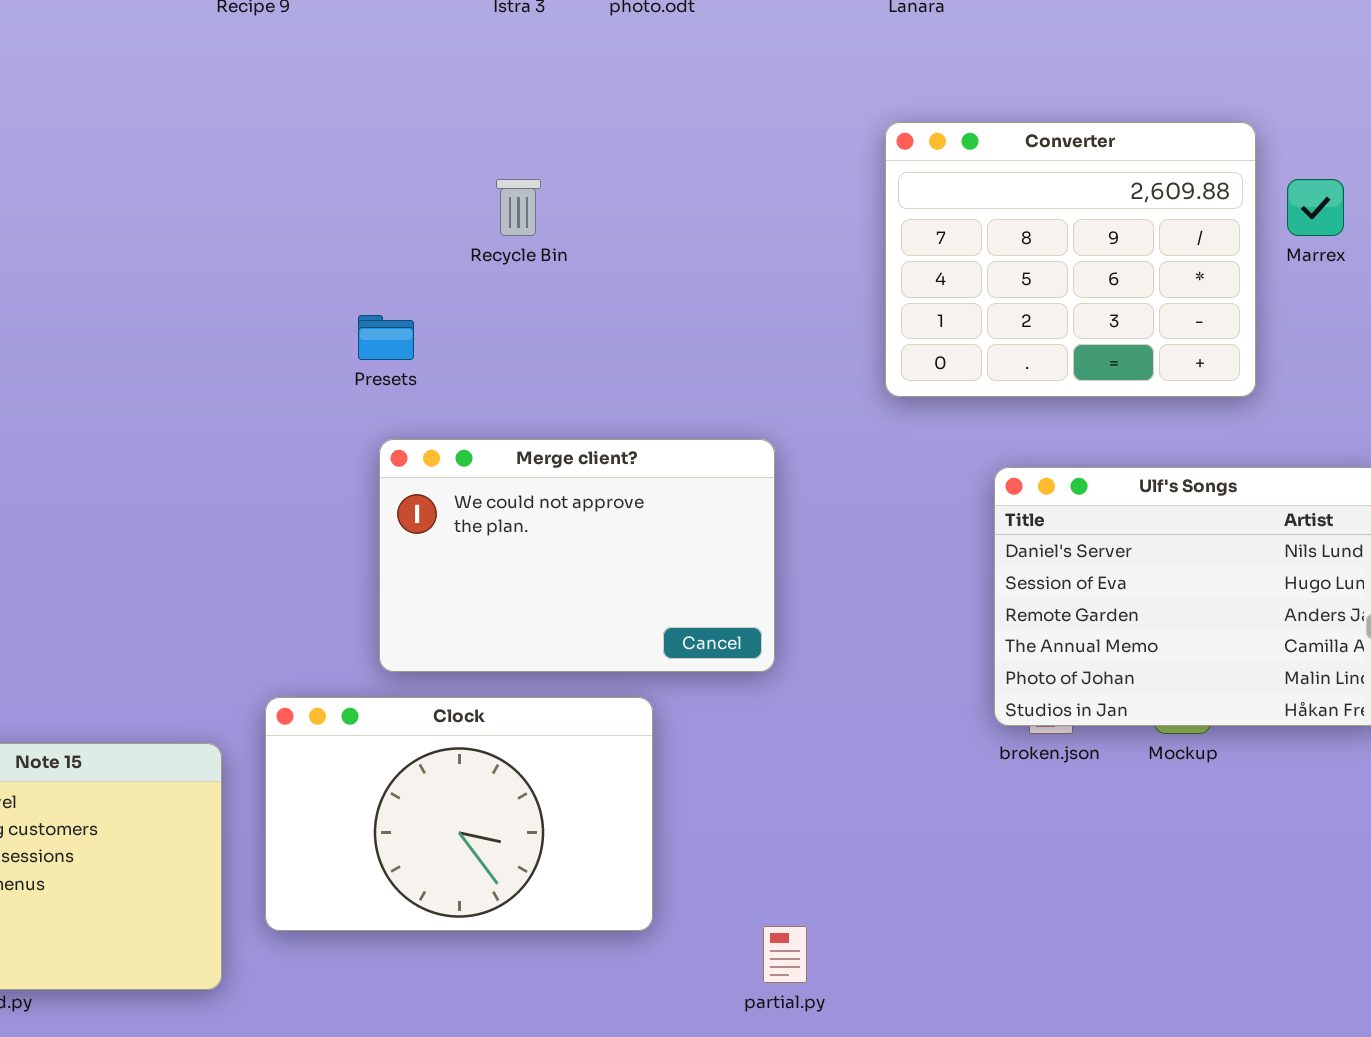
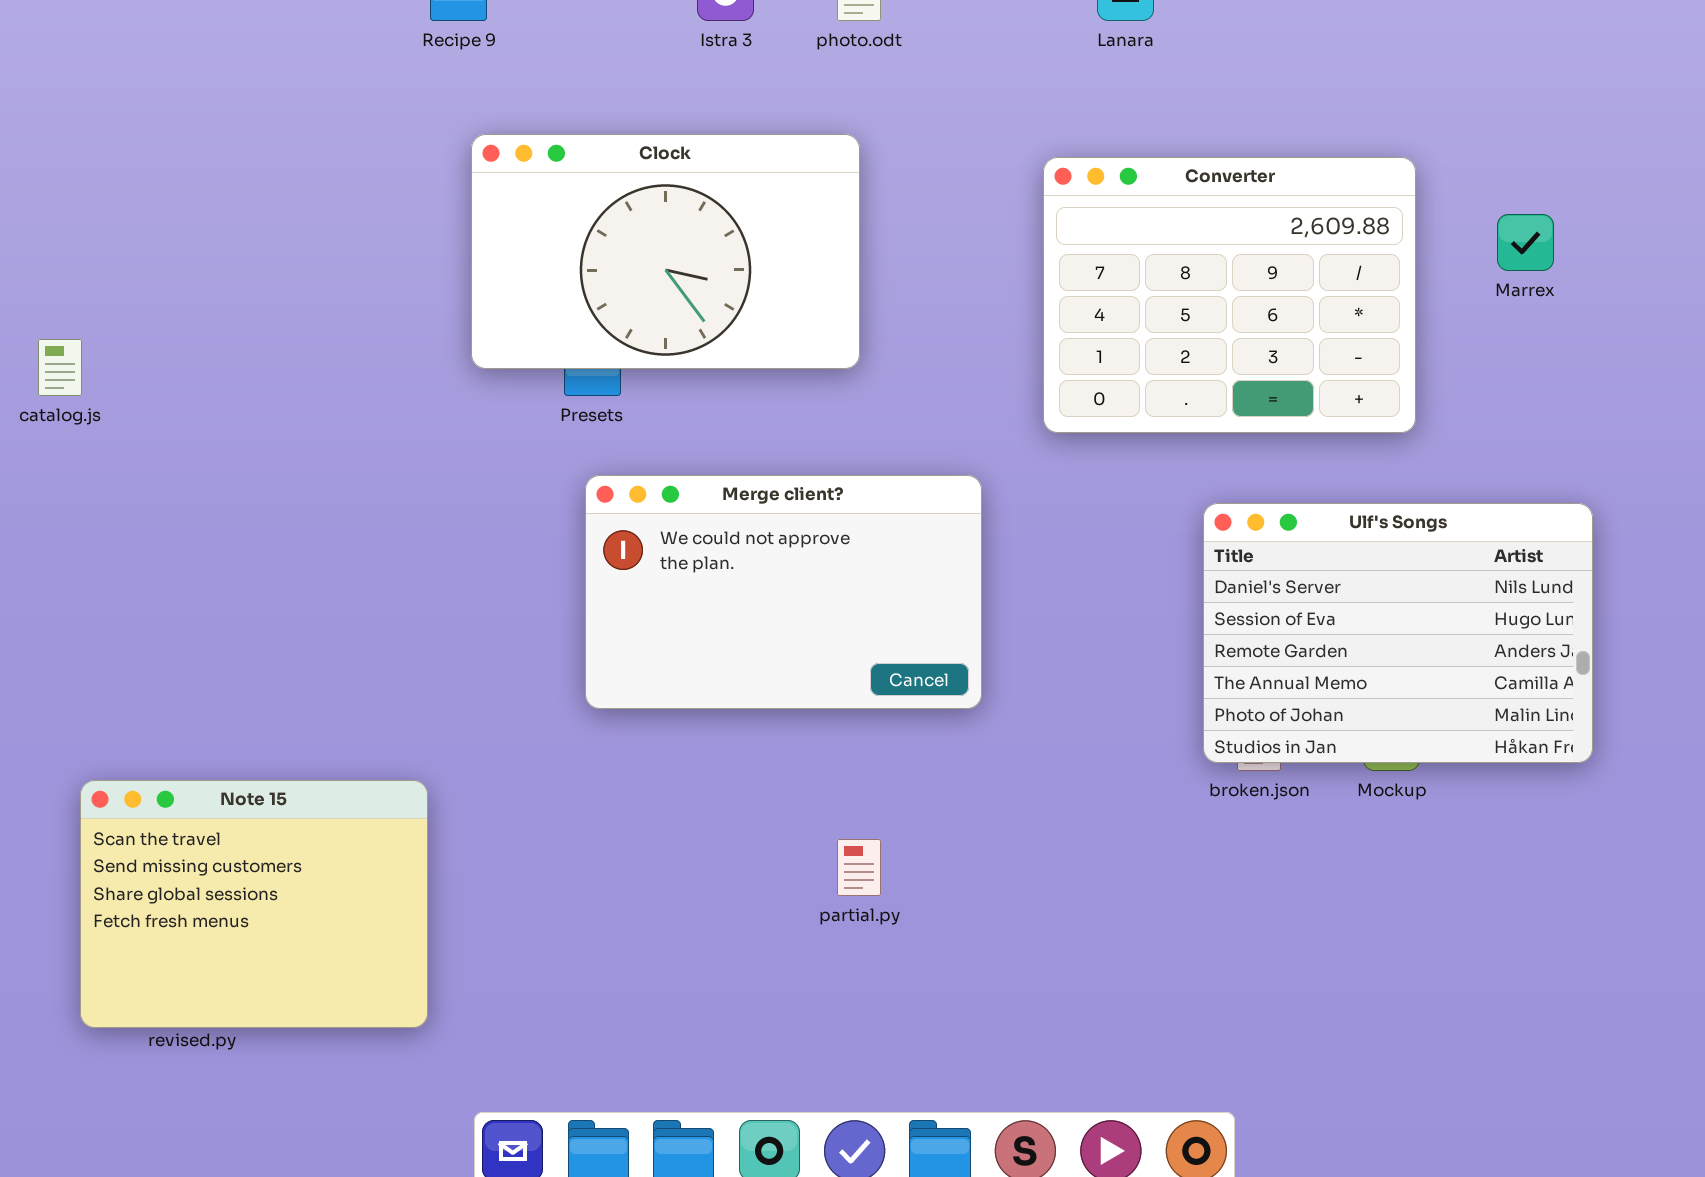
Converter: [885,122,1256,397] -> [1043,157,1416,433], moved
Clock: [265,697,653,931] -> [471,134,860,369], moved
partial.py: [763,926,807,983] -> [837,839,881,896], moved

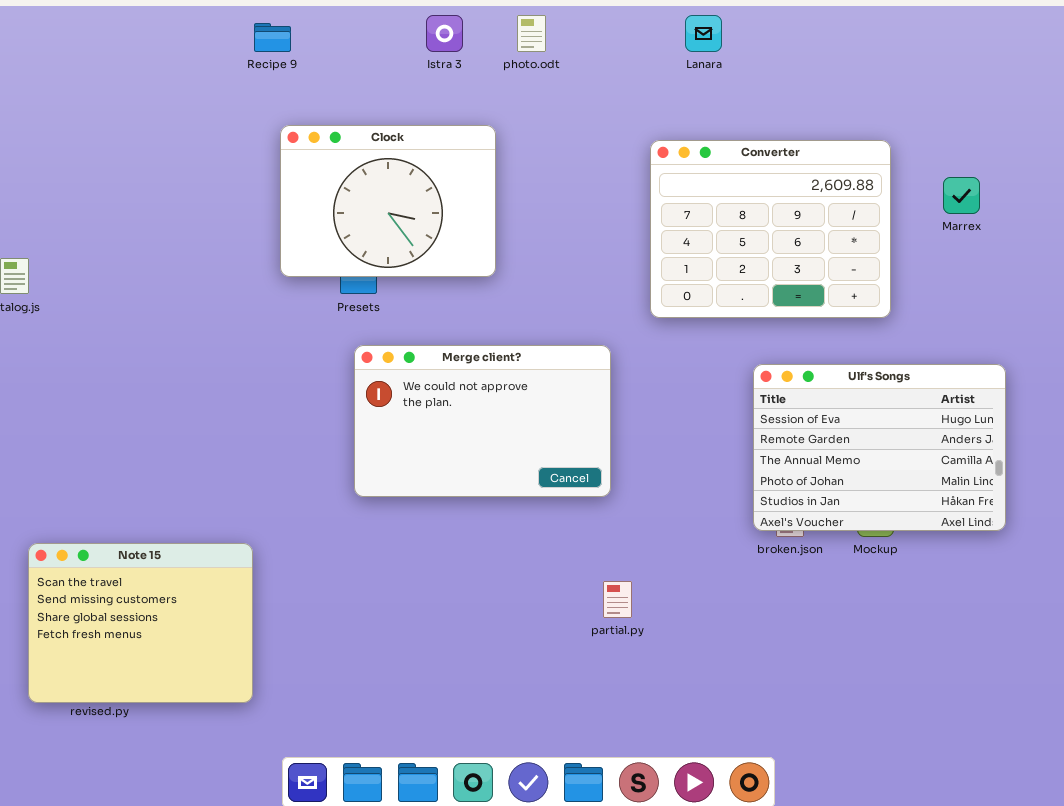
Clock: [471,134,860,369] -> [280,125,496,277], resized
Ulf's Songs: [1203,503,1593,763] -> [753,364,1006,531], scrolled down 1 row
partial.py: [837,839,881,896] -> [603,581,632,618], moved

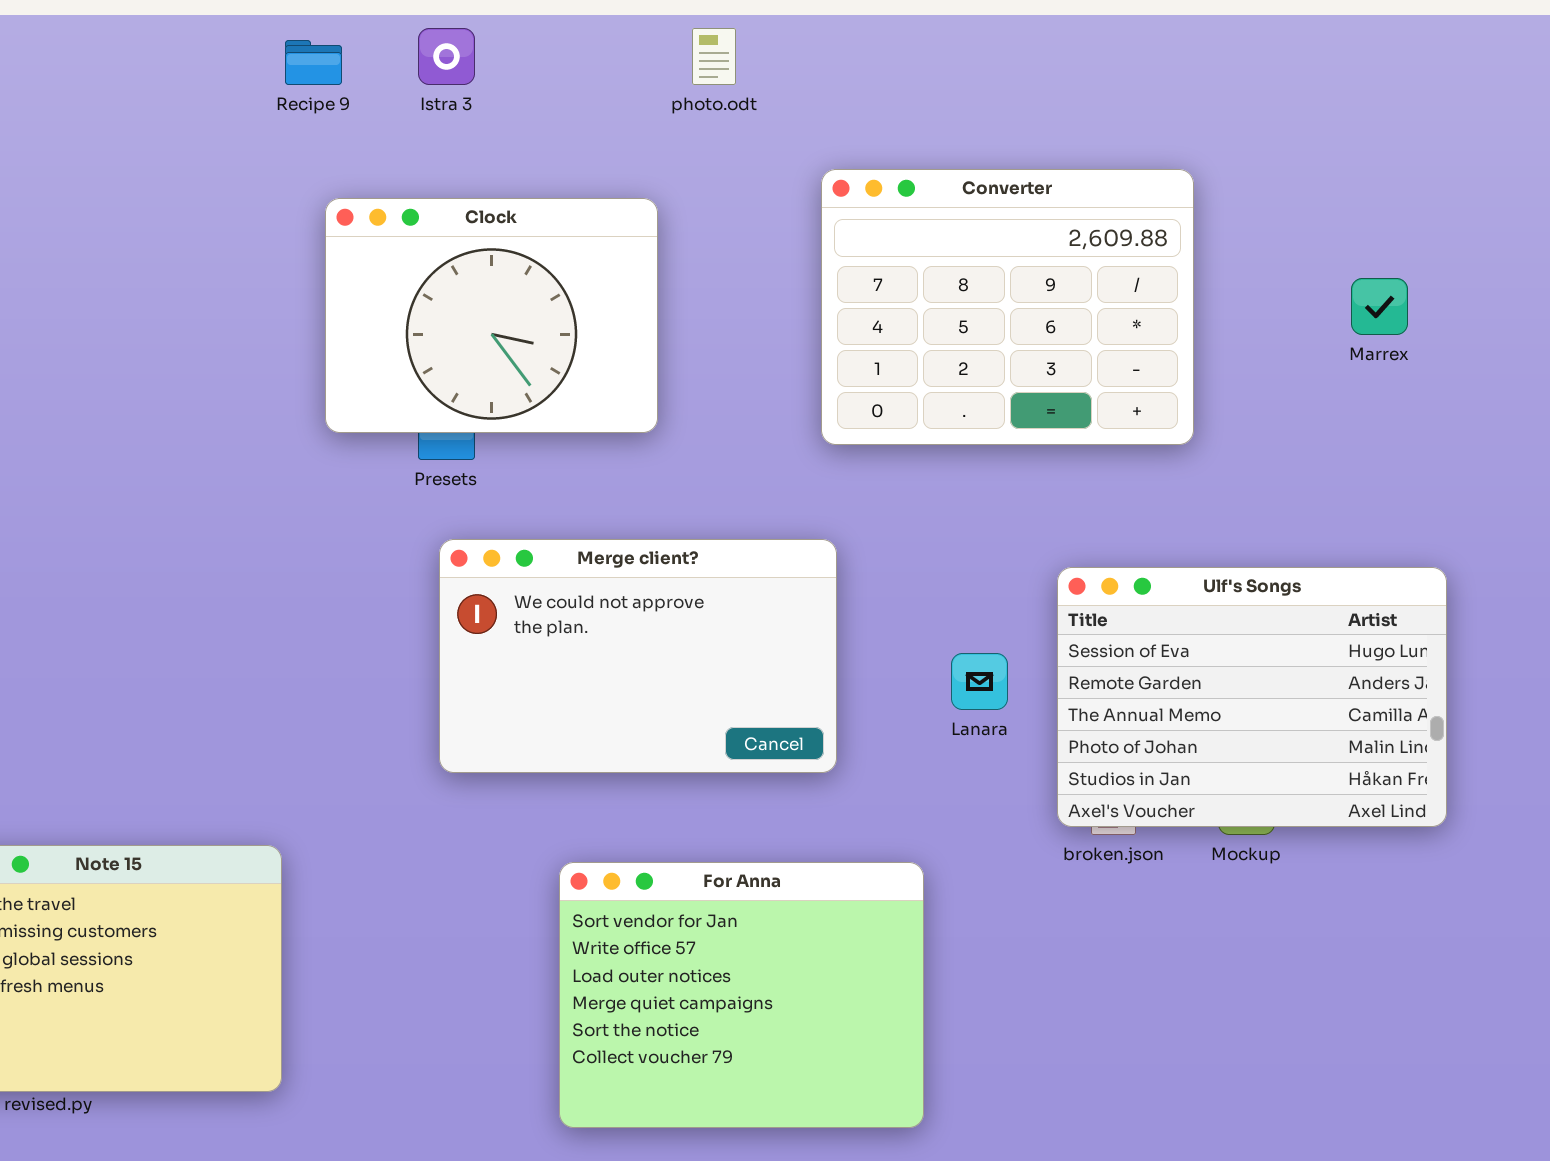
Istra 3: [426,15,463,52] -> [418,28,475,85], moved
Lanara: [685,15,722,52] -> [951,653,1008,710], moved
Converter: [650,140,891,318] -> [821,169,1194,445], moved
For Anna: none -> [559,862,924,1128], opened

